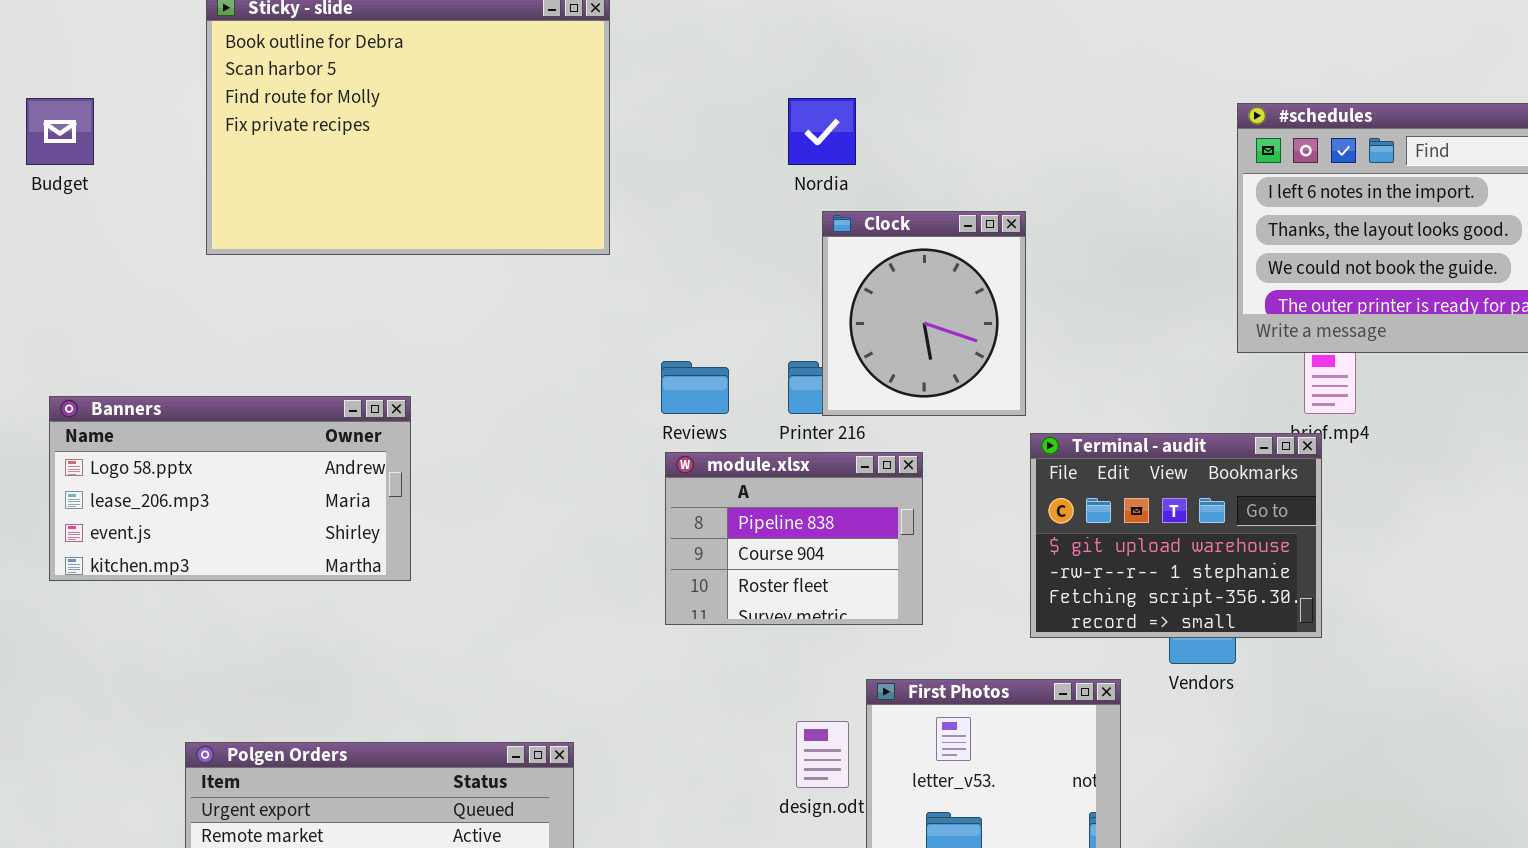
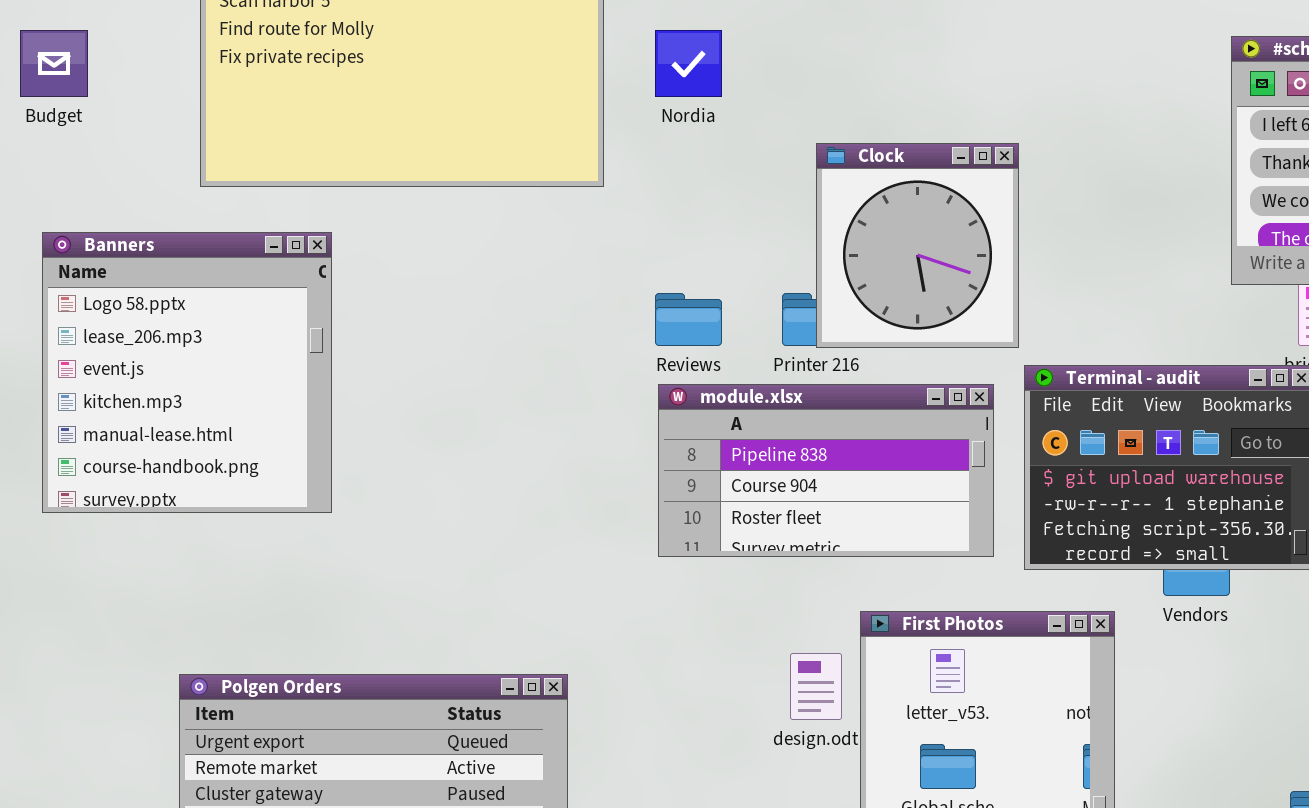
Nordia: [788,98,856,165] -> [655,30,722,97], moved
Banners: [49,396,411,581] -> [42,232,332,513], resized
module.xlsx: [665,452,923,625] -> [658,384,994,557], resized

